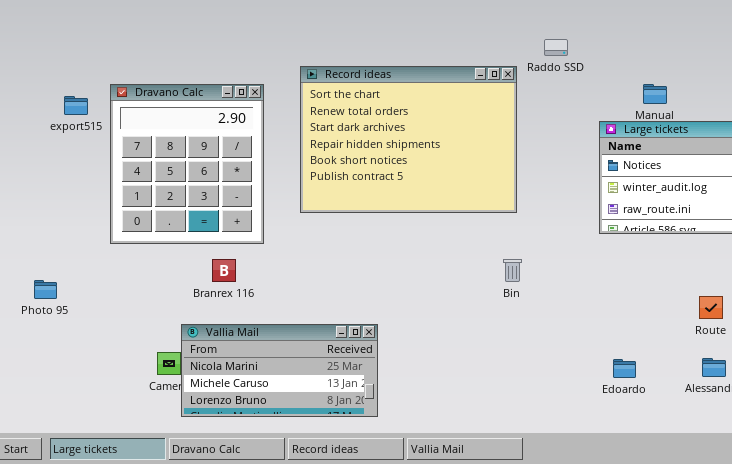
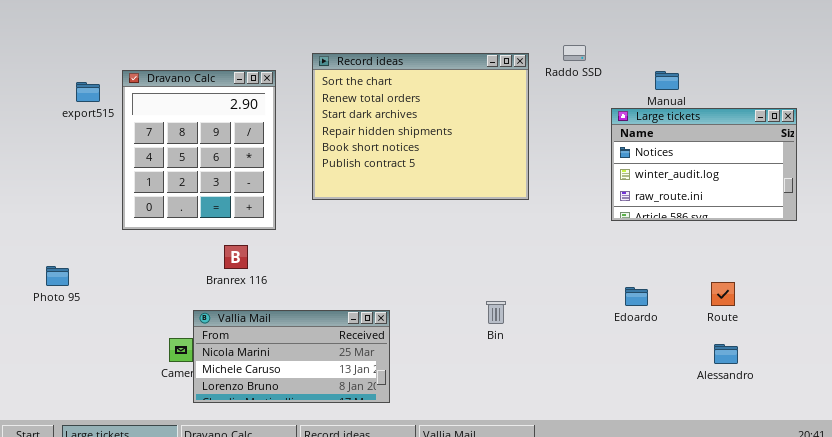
Raddo SSD: [544,39,568,56] -> [563,45,586,61], moved
Bin: [503,259,522,282] -> [486,301,506,324], moved
Edoardo: [613,359,636,378] -> [625,287,648,306], moved

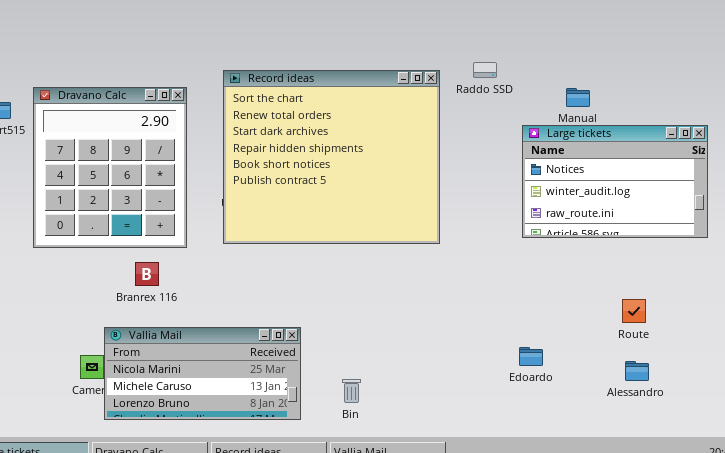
Record ideas: [312,53,529,200] -> [223,70,440,244], resized
Edoardo: [625,287,648,306] -> [519,347,543,366], moved
Bin: [486,301,506,324] -> [342,379,361,403], moved

